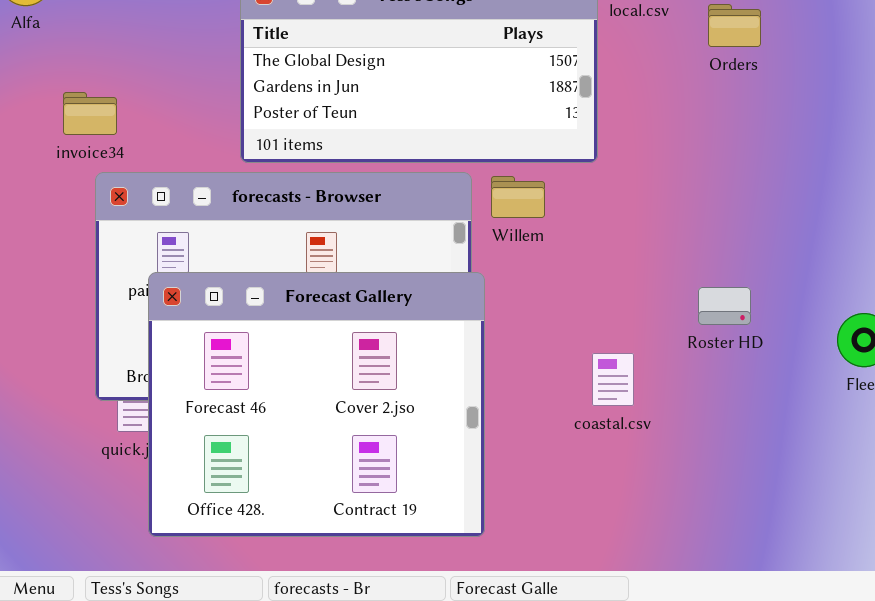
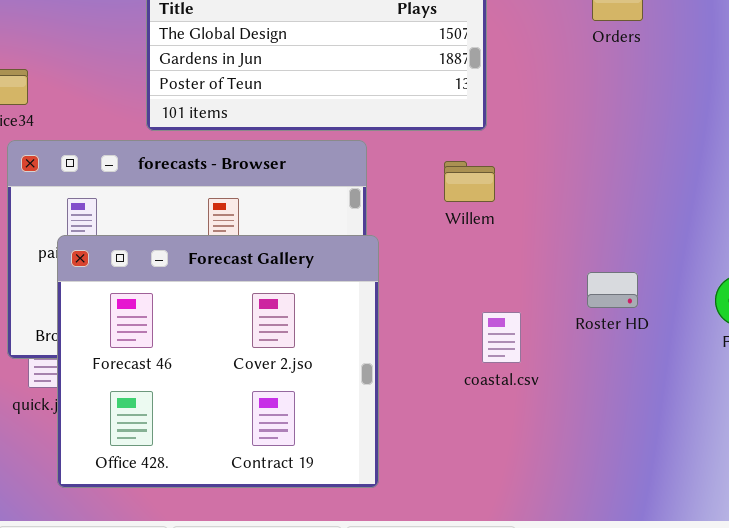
Willem: [491,176,545,218] -> [444,161,495,202], moved
Roster HD: [698,287,751,325] -> [587,272,638,308], moved

